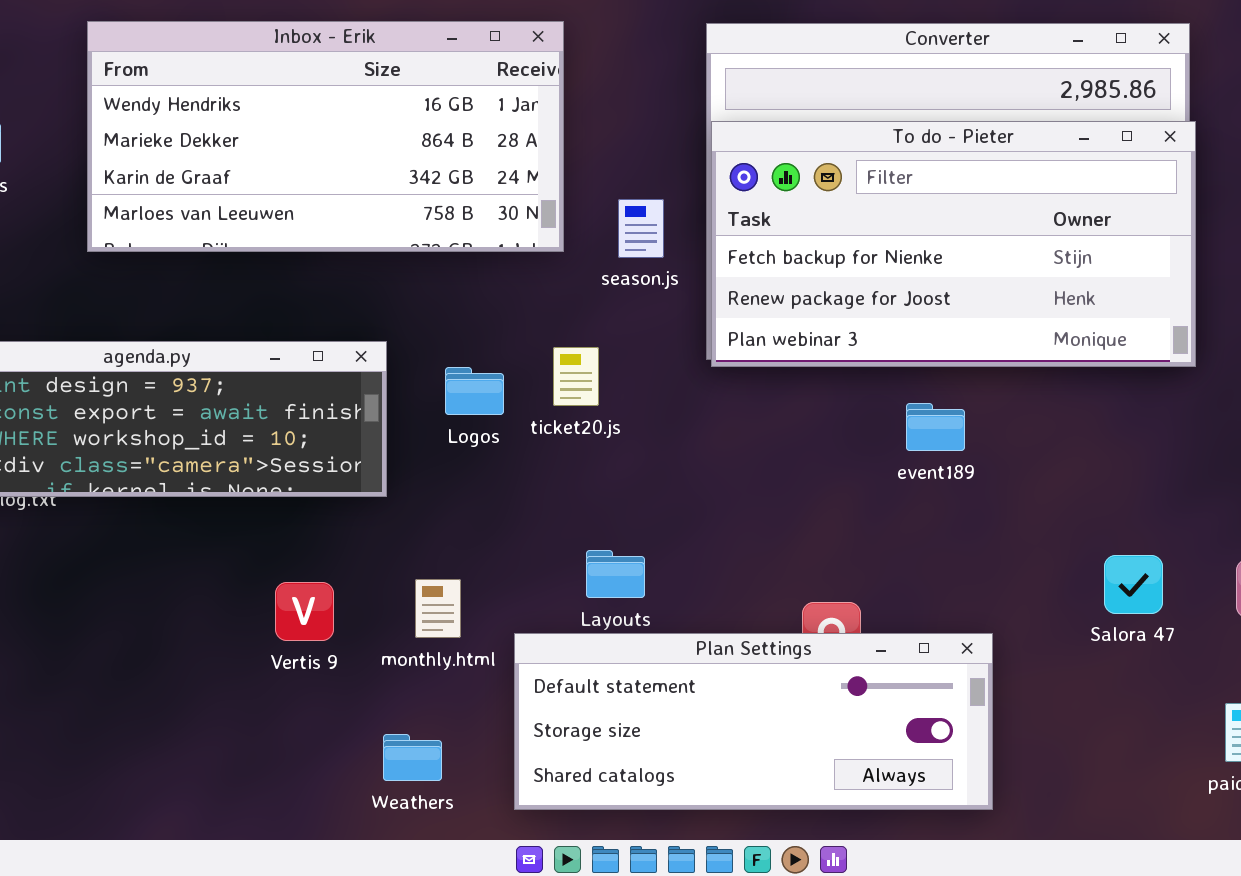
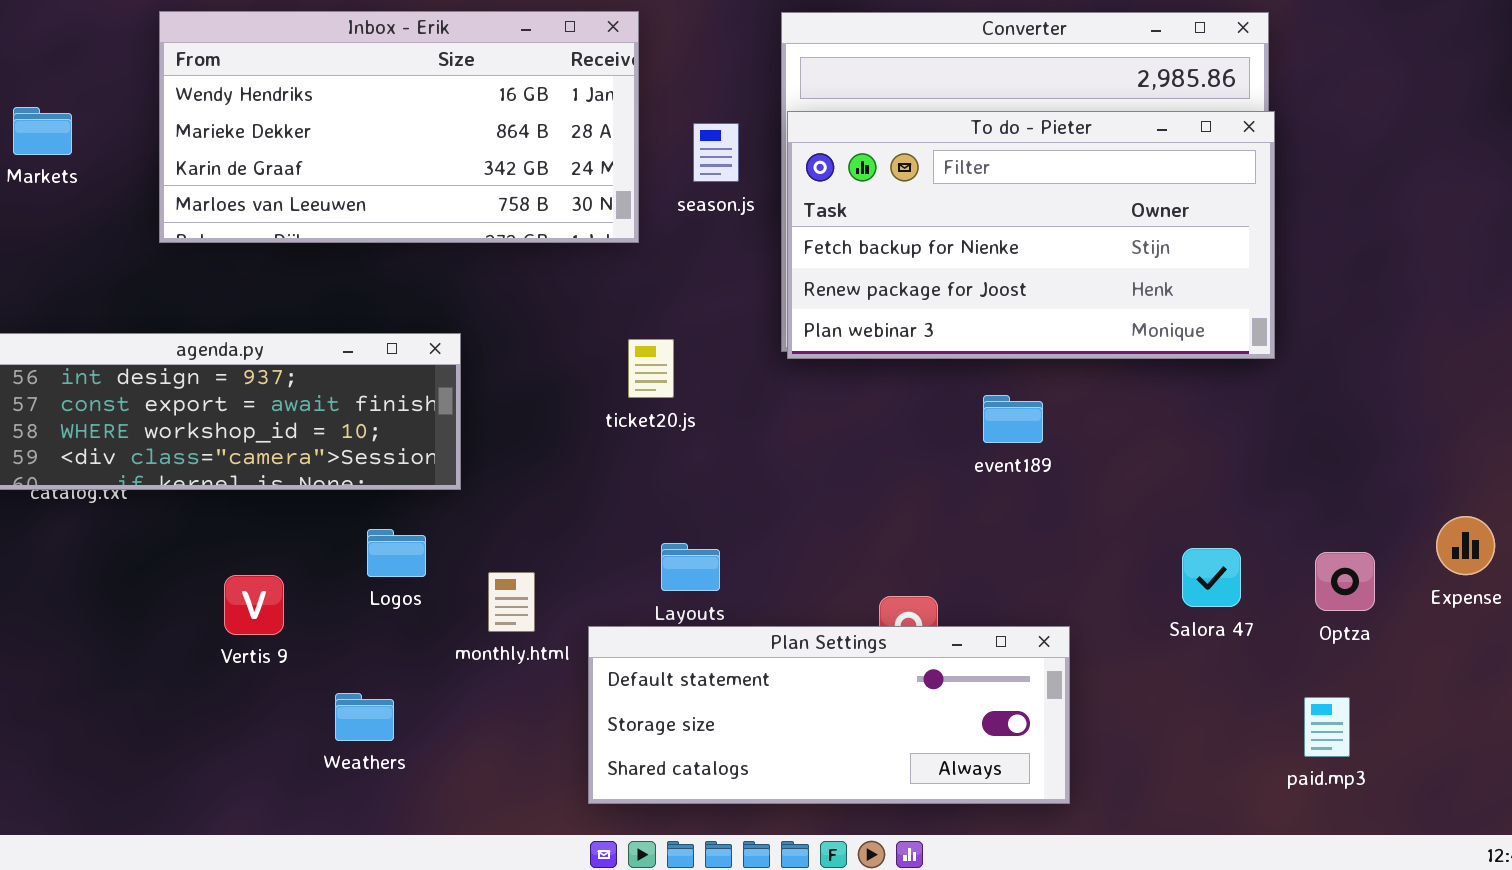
season.js: [618,199,664,258] -> [693,123,739,182], moved
Logos: [445,367,504,415] -> [367,529,426,577], moved
Vertis 9: [275,582,334,641] -> [224,575,284,635], moved
Weathers: [383,734,442,781] -> [335,693,394,741], moved

